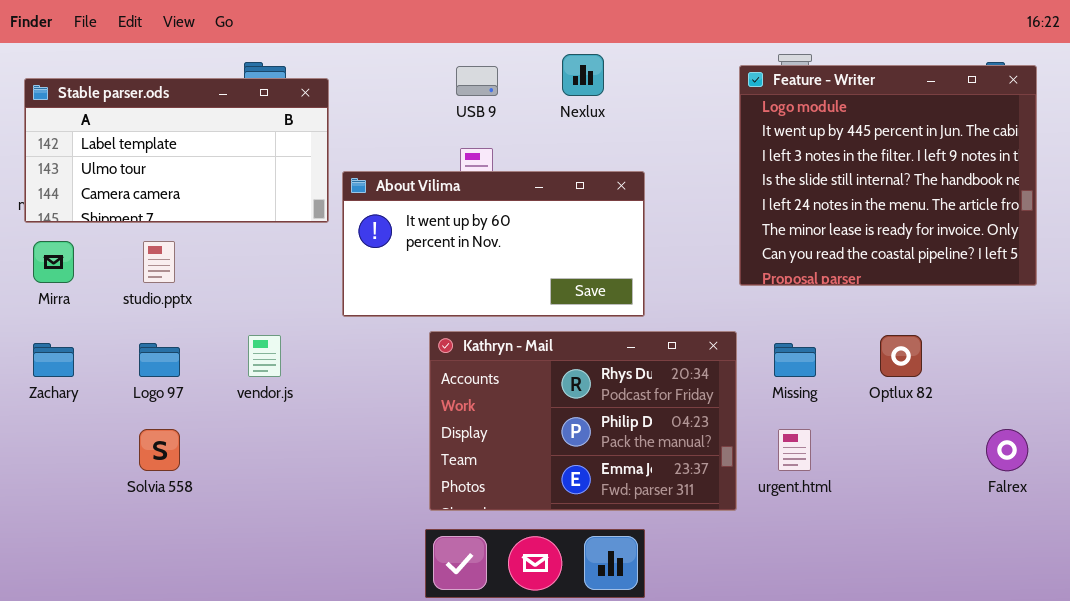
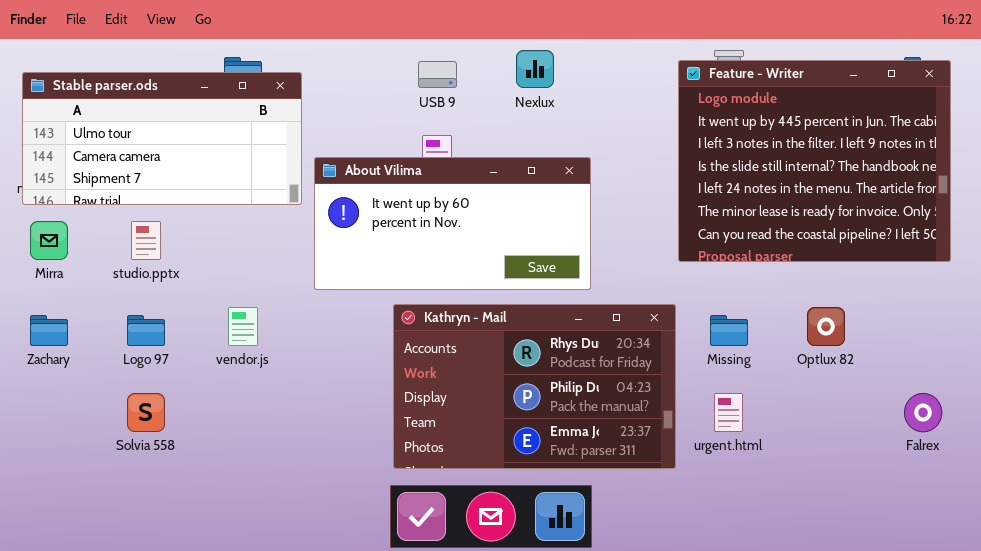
Stable parser.ods: [24,78,329,223] -> [22,72,302,205], scrolled down 1 row

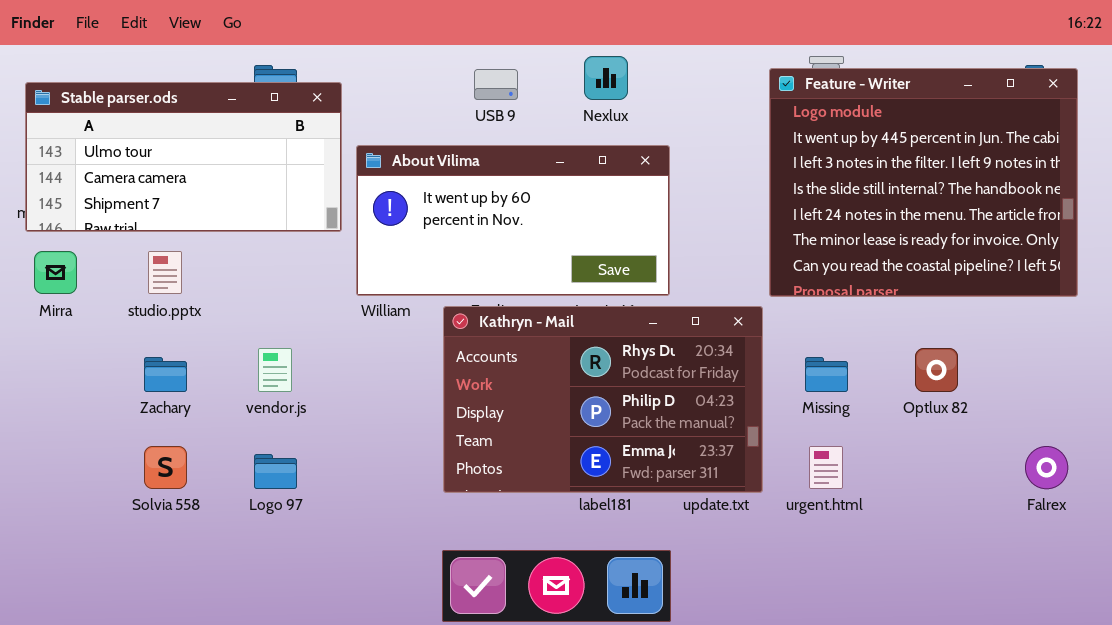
About Vilima: [314,157,591,290] -> [356,145,670,296], moved
Kathryn - Mail: [393,304,676,469] -> [443,306,763,493], moved
Zachary: [30,315,68,346] -> [144,357,187,392], moved
Logo 97: [127,315,165,346] -> [254,454,297,489], moved

